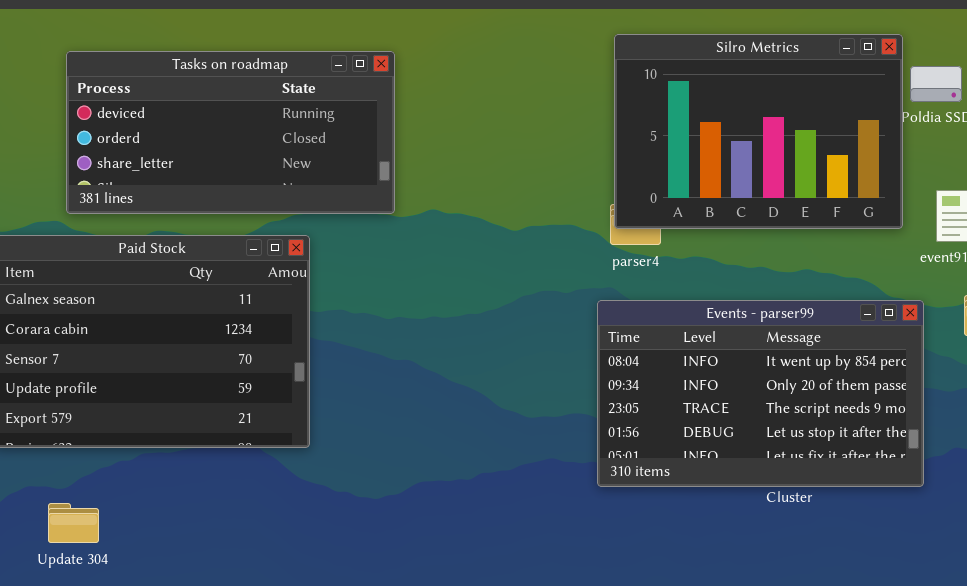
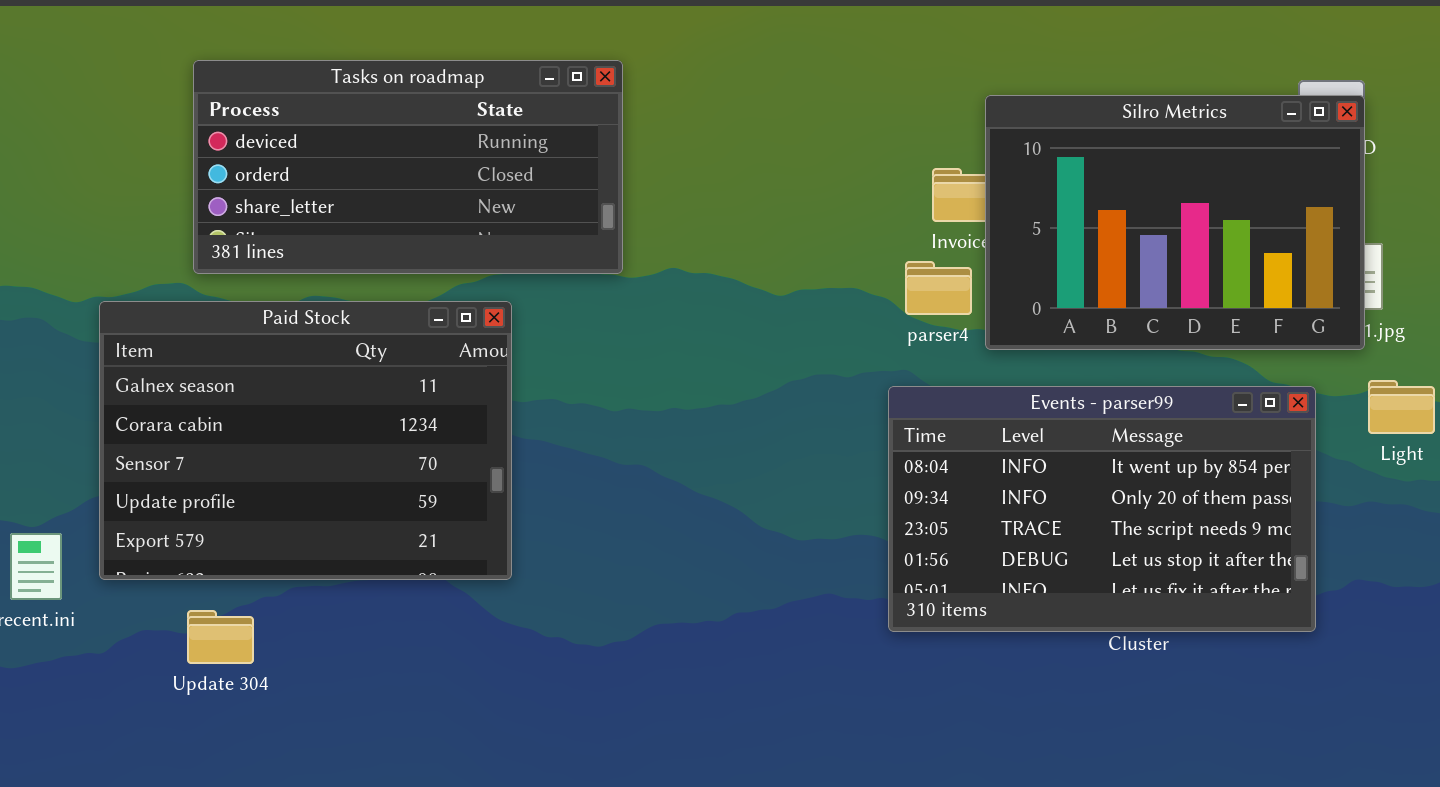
Silro Metrics: [614,34,903,229] -> [985,95,1365,350], moved
Update 304: [48,503,99,543] -> [187,610,254,664], moved

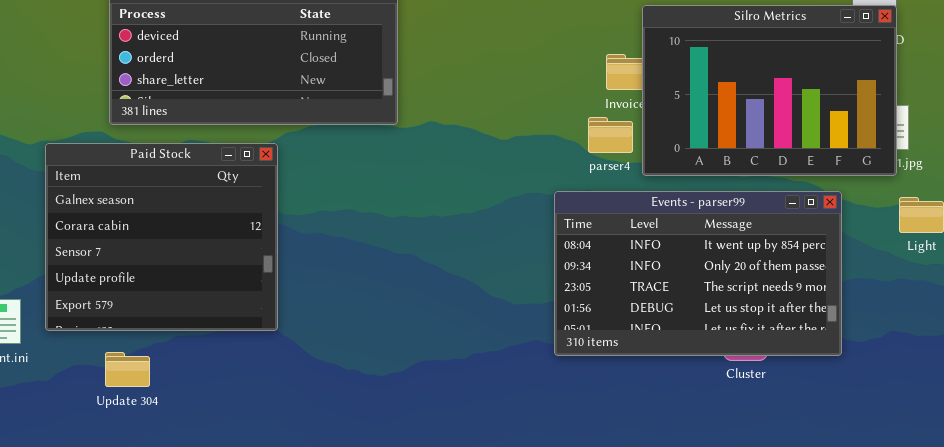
Paid Stock: [99,301,512,580] -> [45,143,278,331], resized
Events - parser99: [888,386,1316,632] -> [554,191,842,356], moved

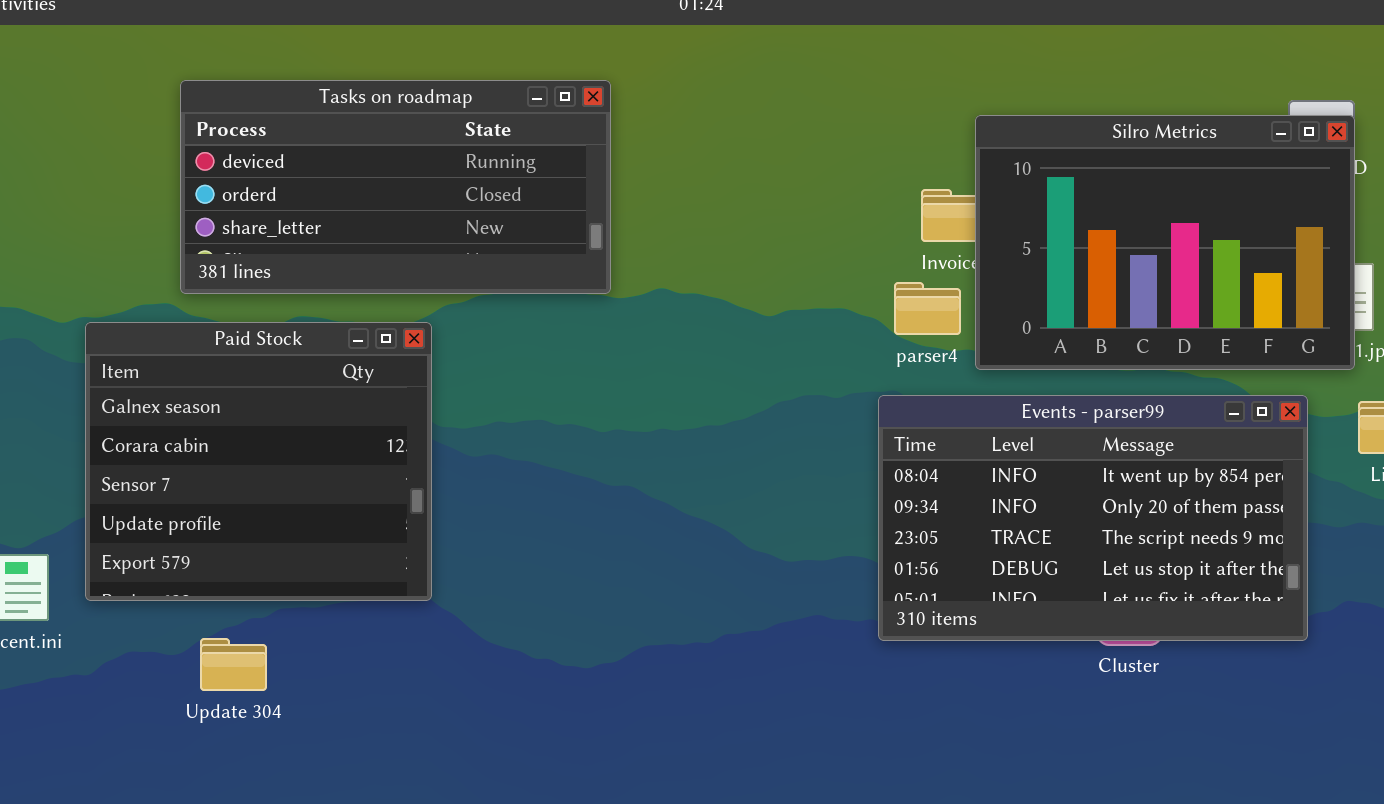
Events - parser99: [554,191,842,356] -> [878,395,1308,641], moved
Update 304: [105,352,150,387] -> [200,638,267,691], moved

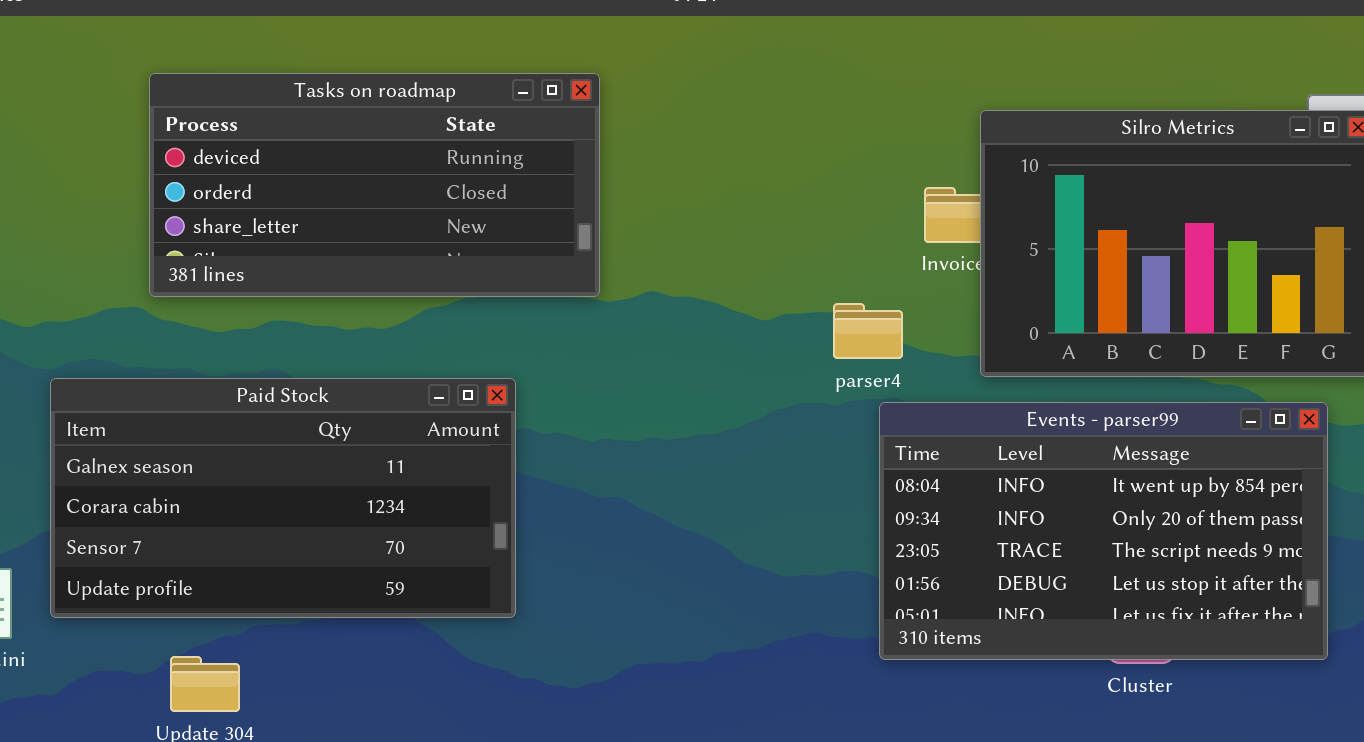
parser4: [894,282,961,335] -> [833,303,903,359], moved
Paid Stock: [85,322,432,601] -> [50,378,516,618], resized

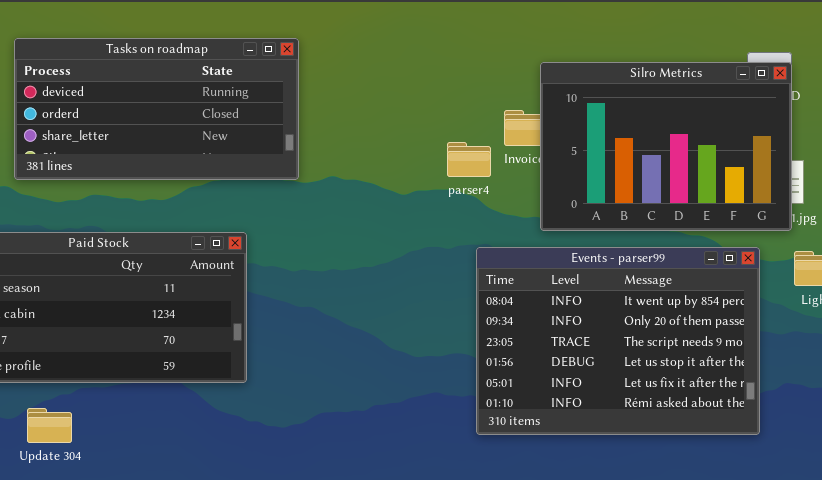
parser4: [833,303,903,359] -> [447,142,491,177], moved
Events - parser99: [879,402,1328,660] -> [476,247,760,435], resized

